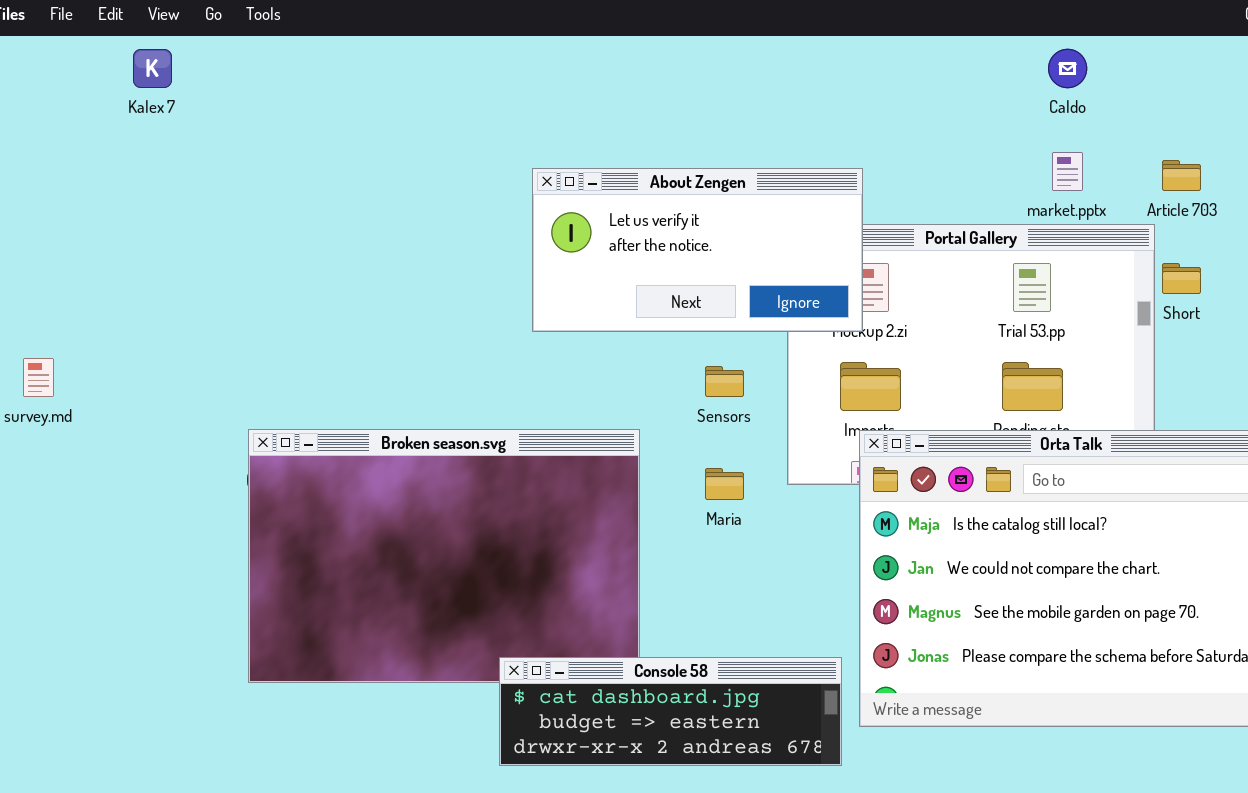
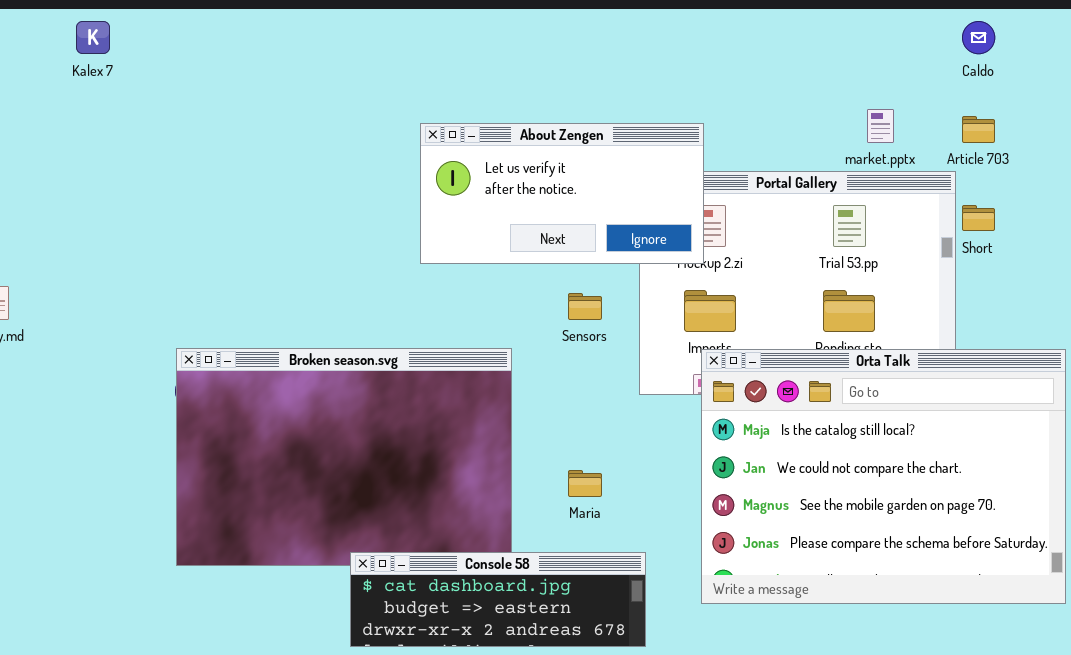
Caldo: [1048,49,1087,88] -> [962,21,995,54], moved
Maria: [705,468,744,500] -> [568,470,602,497], moved
Console 58: [499,657,842,766] -> [350,552,646,647], moved

